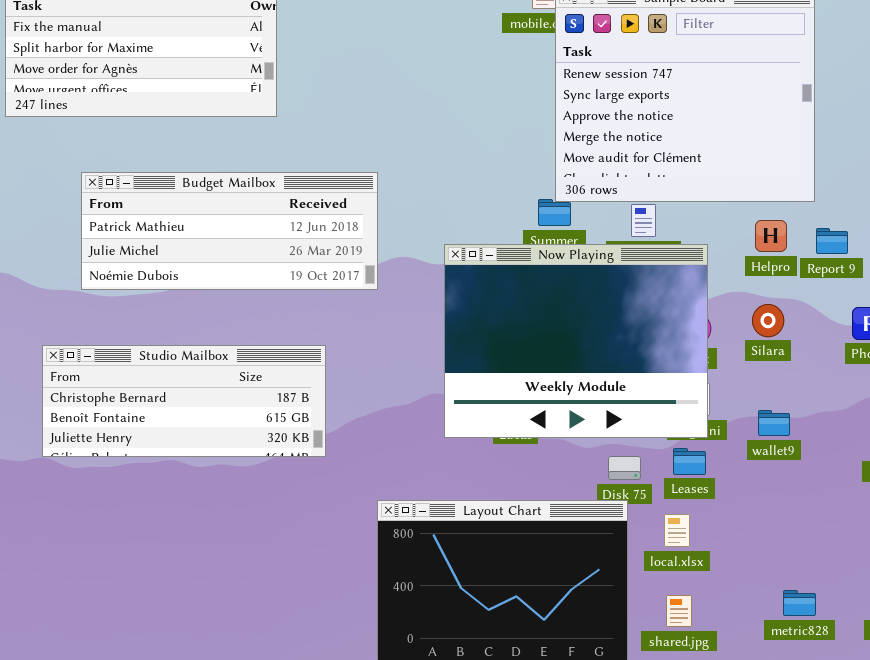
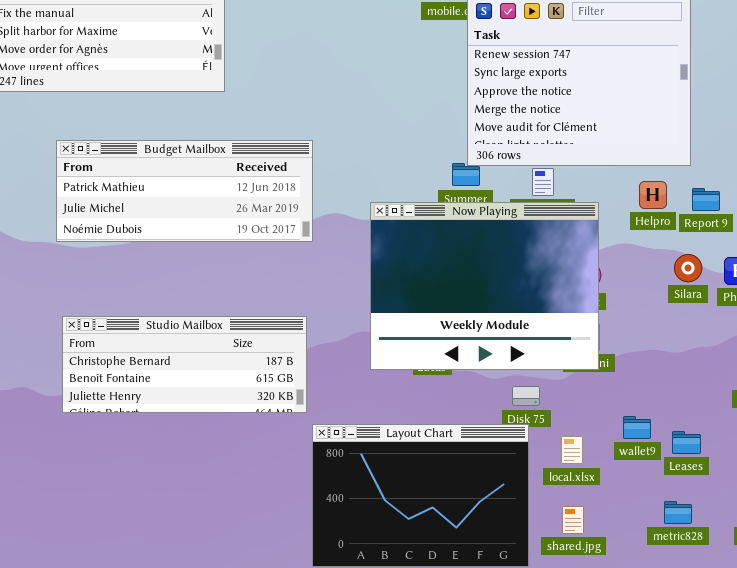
Silara: [752,304,784,337] -> [674,254,702,282], moved
Studio Mailbox: [42,345,326,457] -> [62,316,307,413], moved
wallet9: [758,410,790,436] -> [623,416,651,439], moved
Leases: [673,448,706,475] -> [672,431,701,454], moved

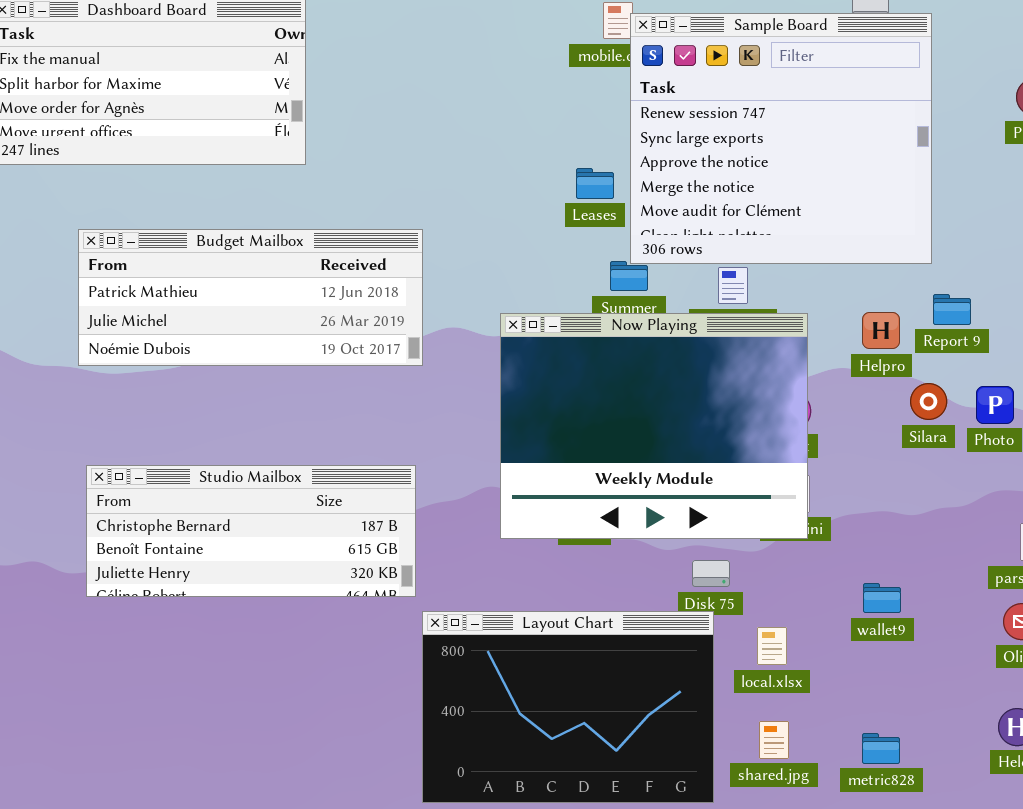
Helpro: [639,181,667,209] -> [862,312,900,349], moved
wallet9: [623,416,651,439] -> [863,583,901,613], moved
Leases: [672,431,701,454] -> [576,168,614,199], moved
metric828: [664,501,692,524] -> [862,733,900,764], moved

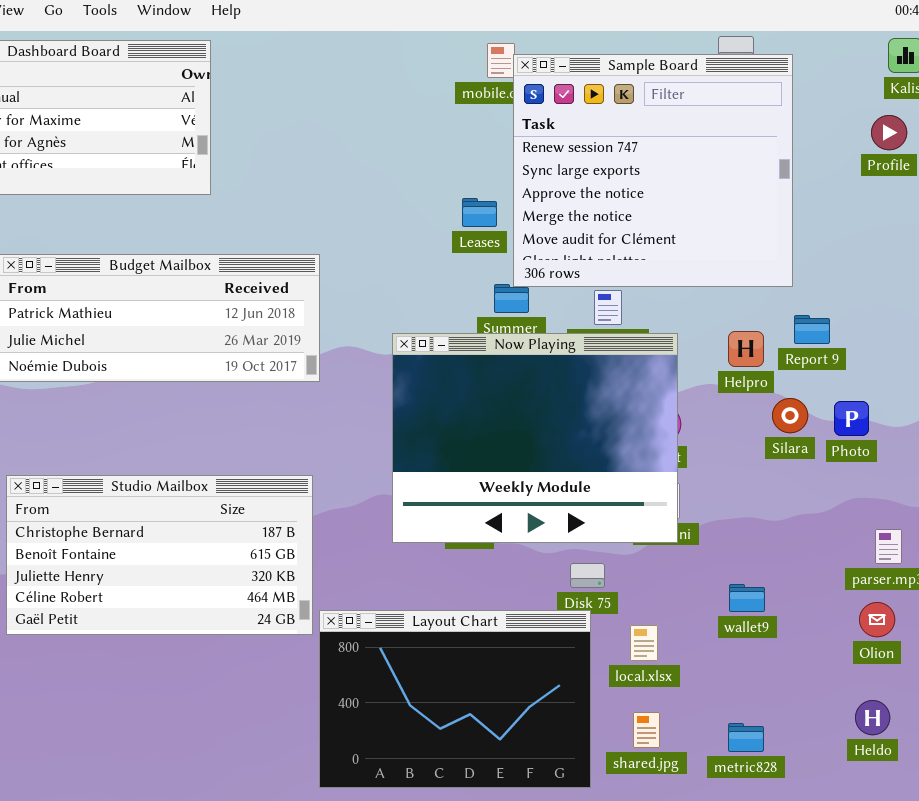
Studio Mailbox: [86,465,416,597] -> [6,475,313,635], resized

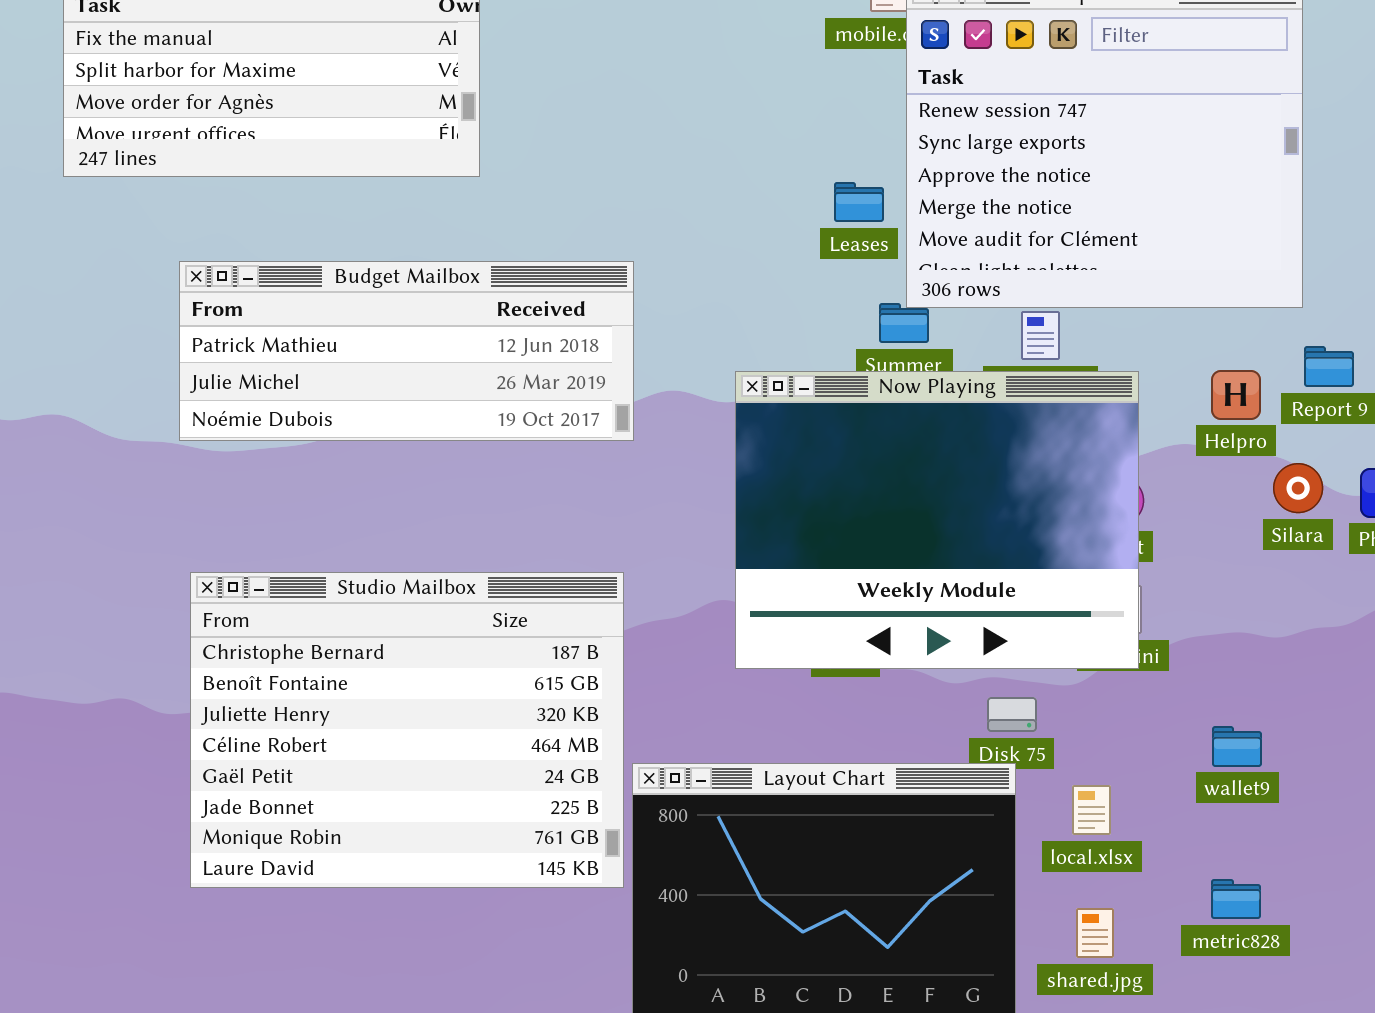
Studio Mailbox: [6,475,313,635] -> [190,572,624,888], resized
metric828: [728,723,764,752] -> [1211,879,1261,919], moved

